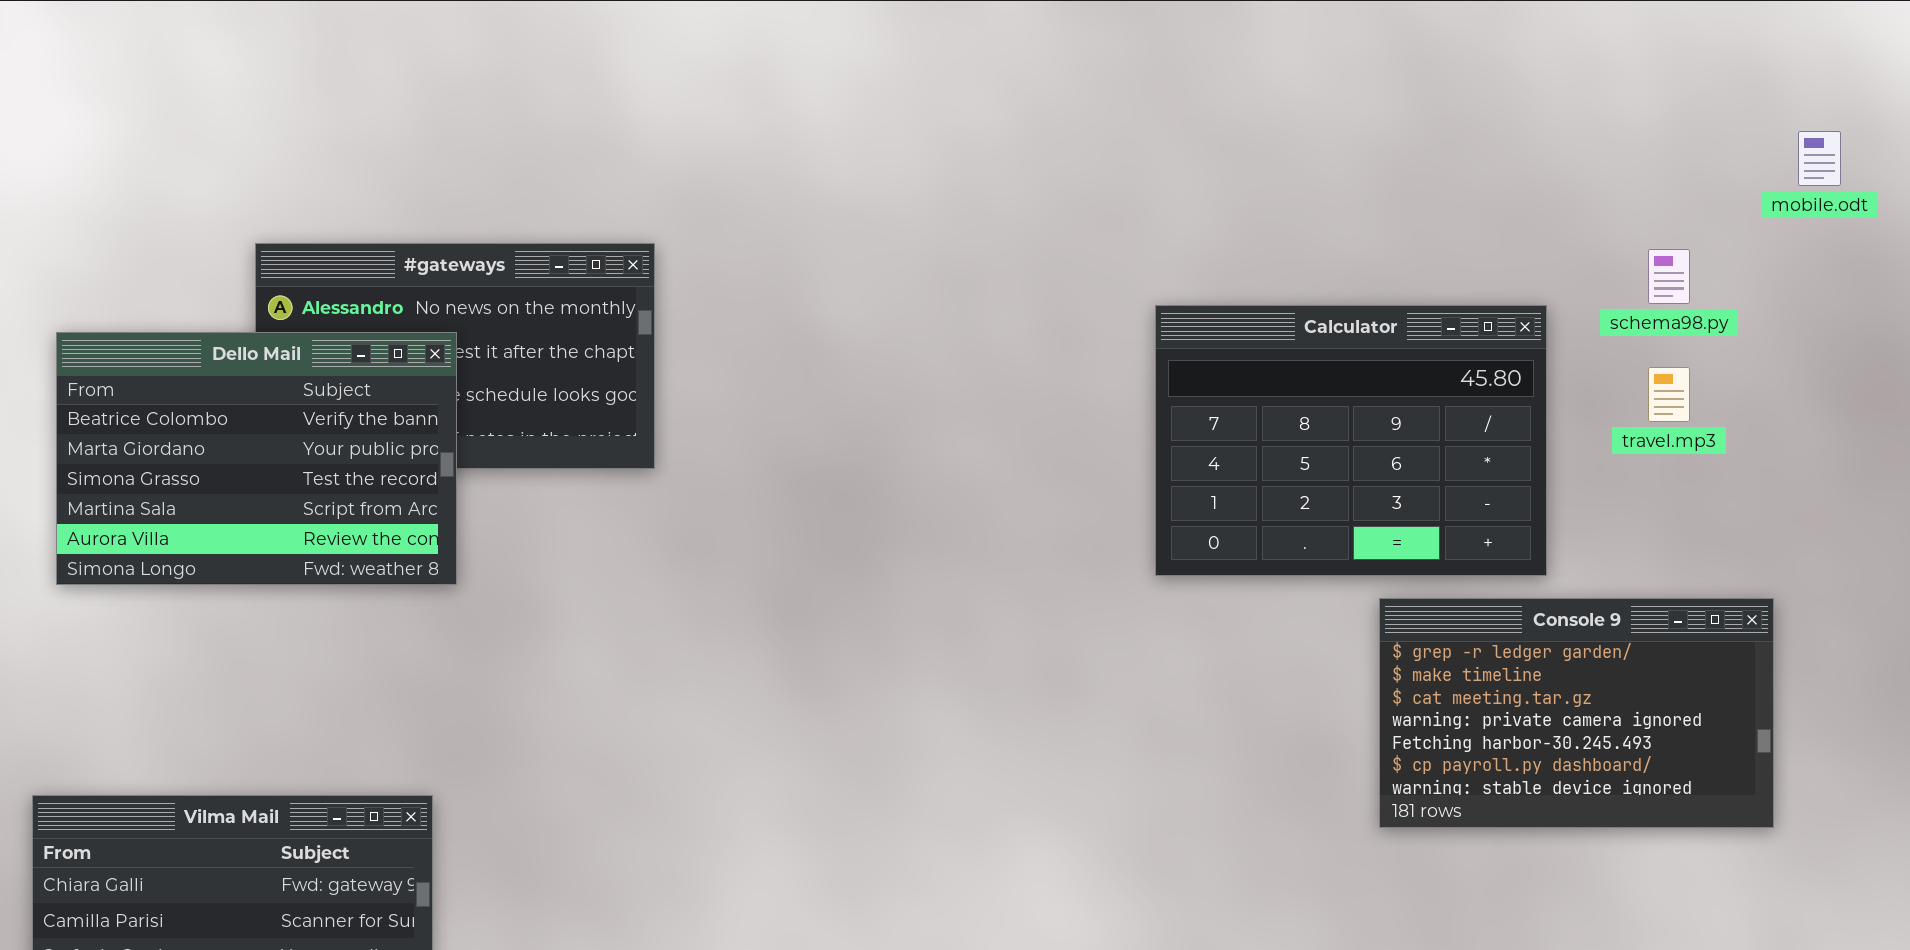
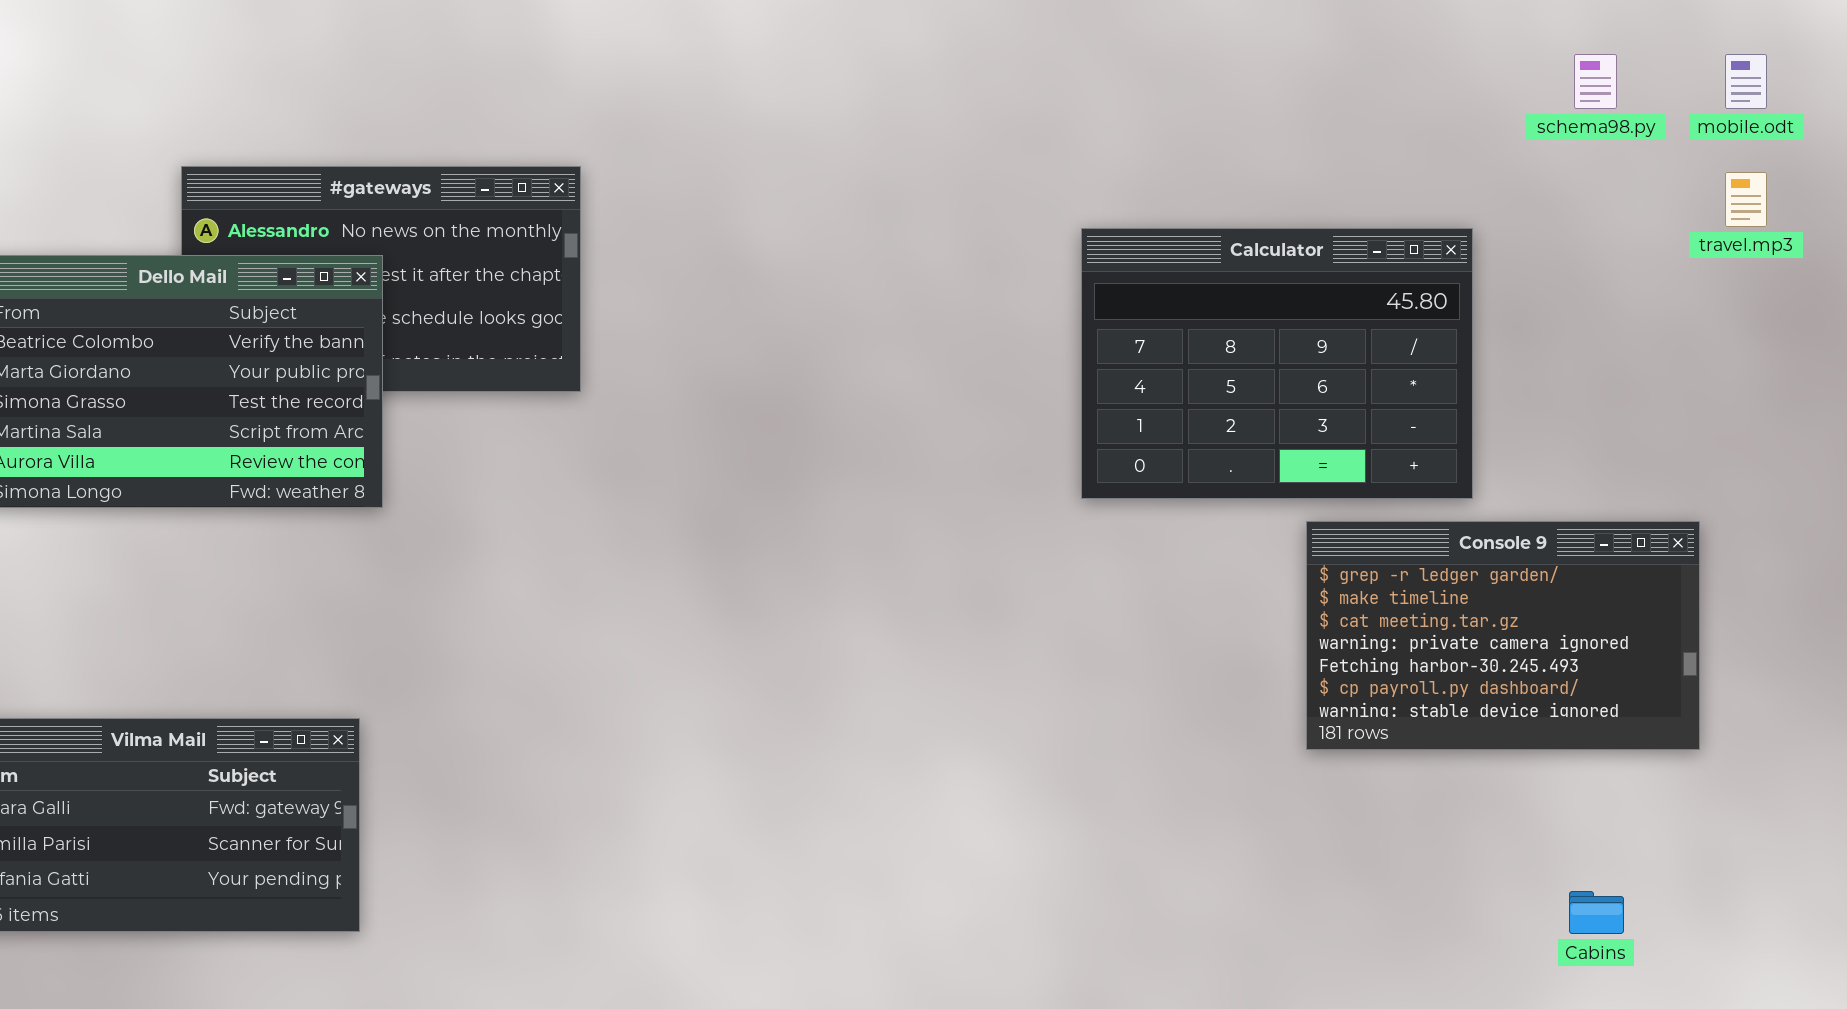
schema98.py: [1648,249,1690,304] -> [1574,54,1617,109], moved
travel.mp3: [1648,367,1690,422] -> [1725,172,1767,227], moved

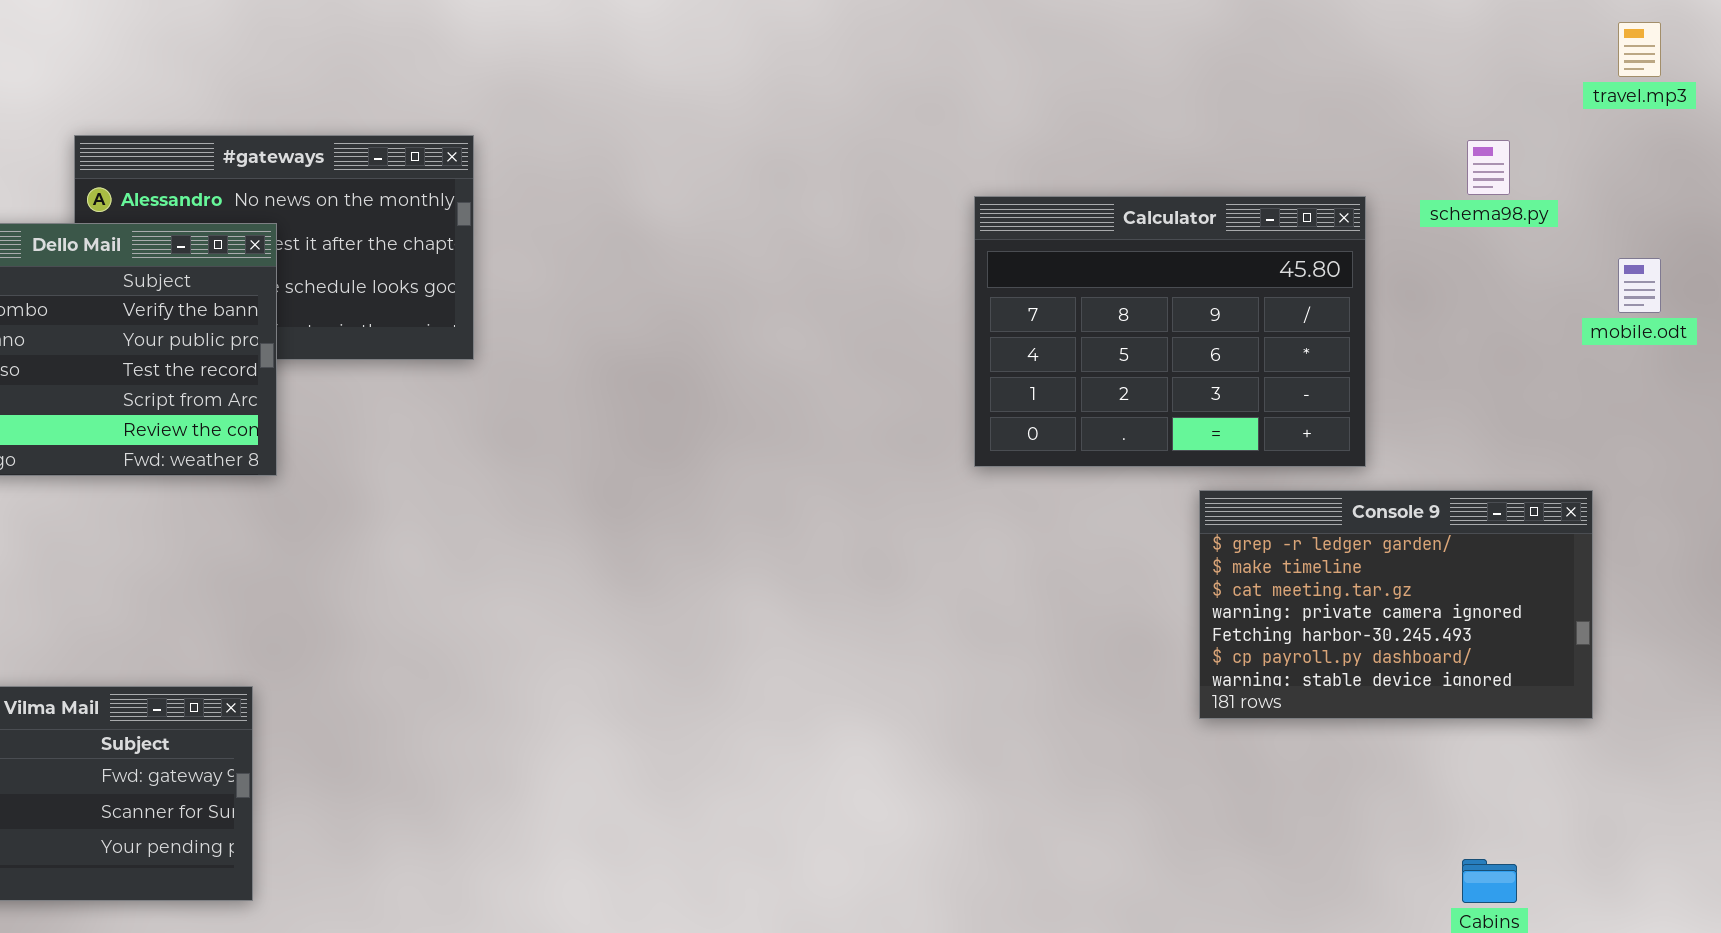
schema98.py: [1574,54,1617,109] -> [1467,140,1510,195], moved
mobile.odt: [1725,54,1767,109] -> [1618,258,1661,313], moved
travel.mp3: [1725,172,1767,227] -> [1618,22,1661,77], moved

